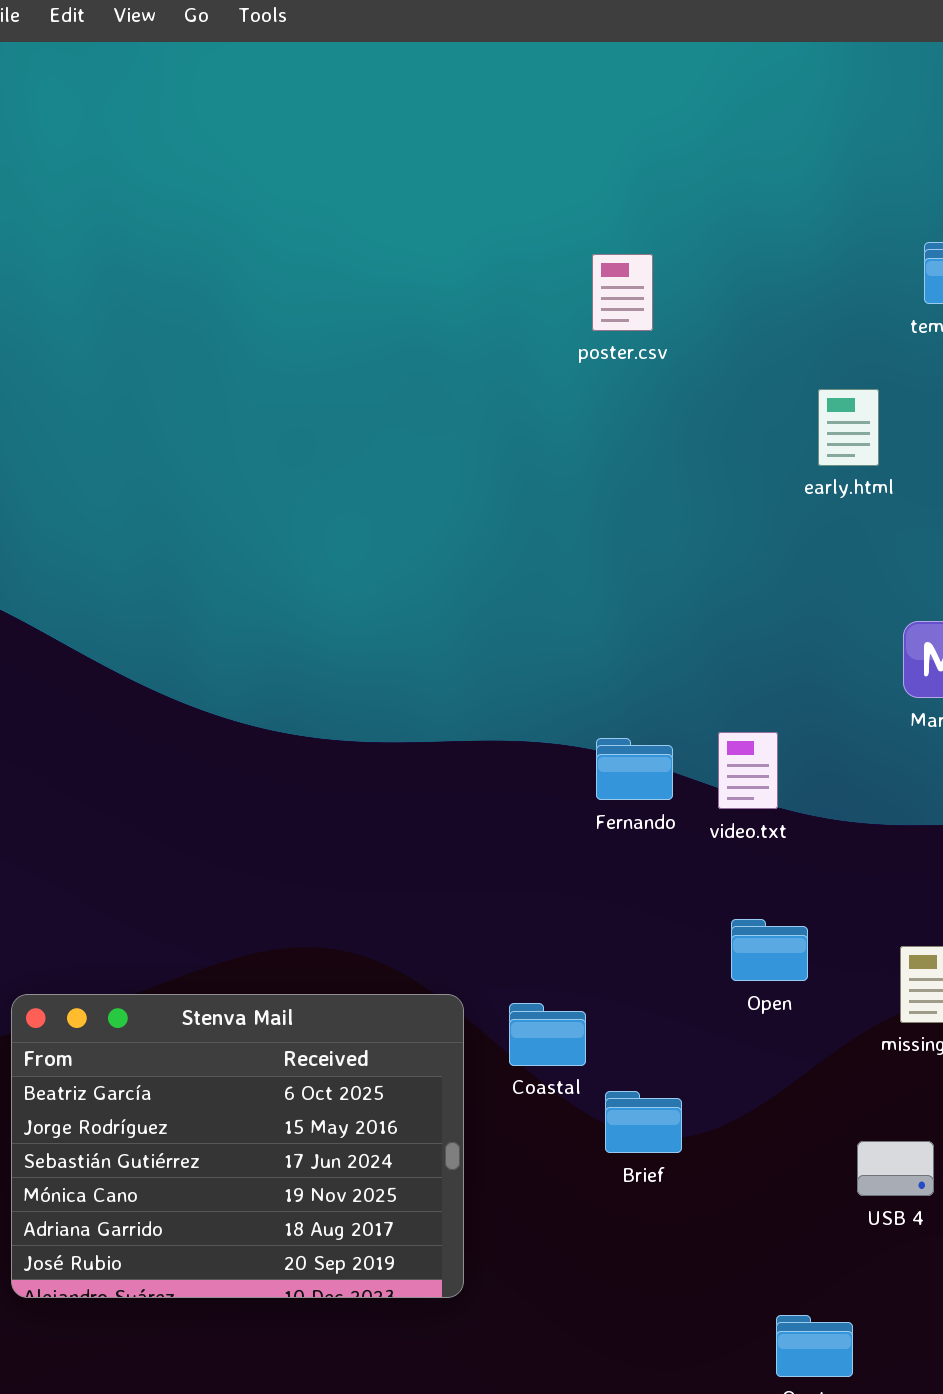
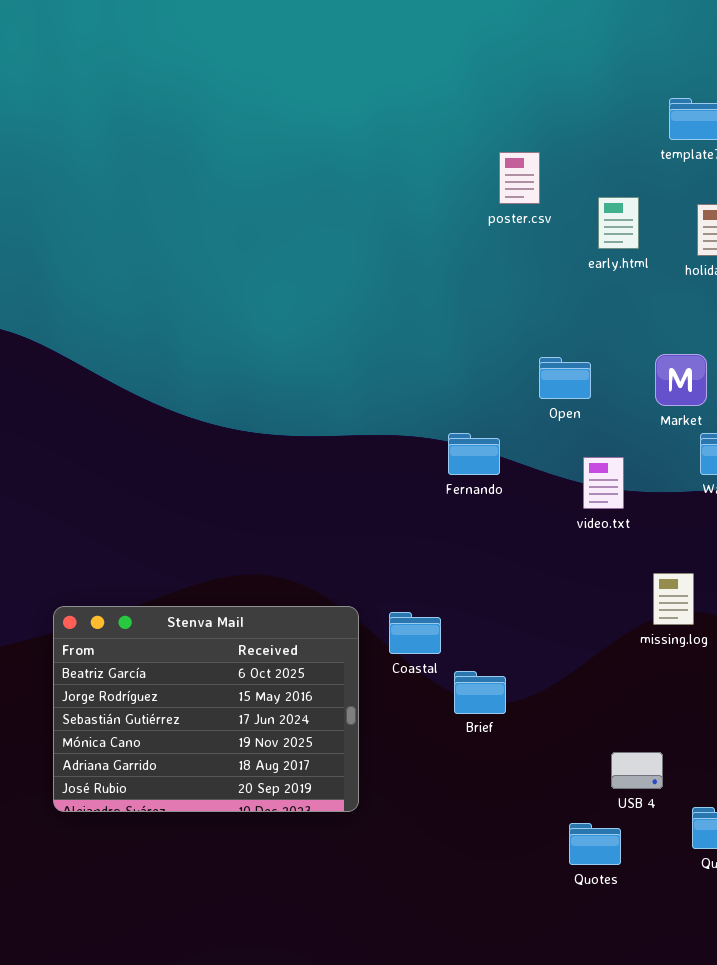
poster.csv: [592,254,653,331] -> [499,152,540,204], moved
video.txt: [718,732,778,809] -> [583,457,624,509], moved
Open: [731,919,808,981] -> [539,357,591,399], moved
USB 4: [857,1141,934,1196] -> [611,752,663,789], moved

